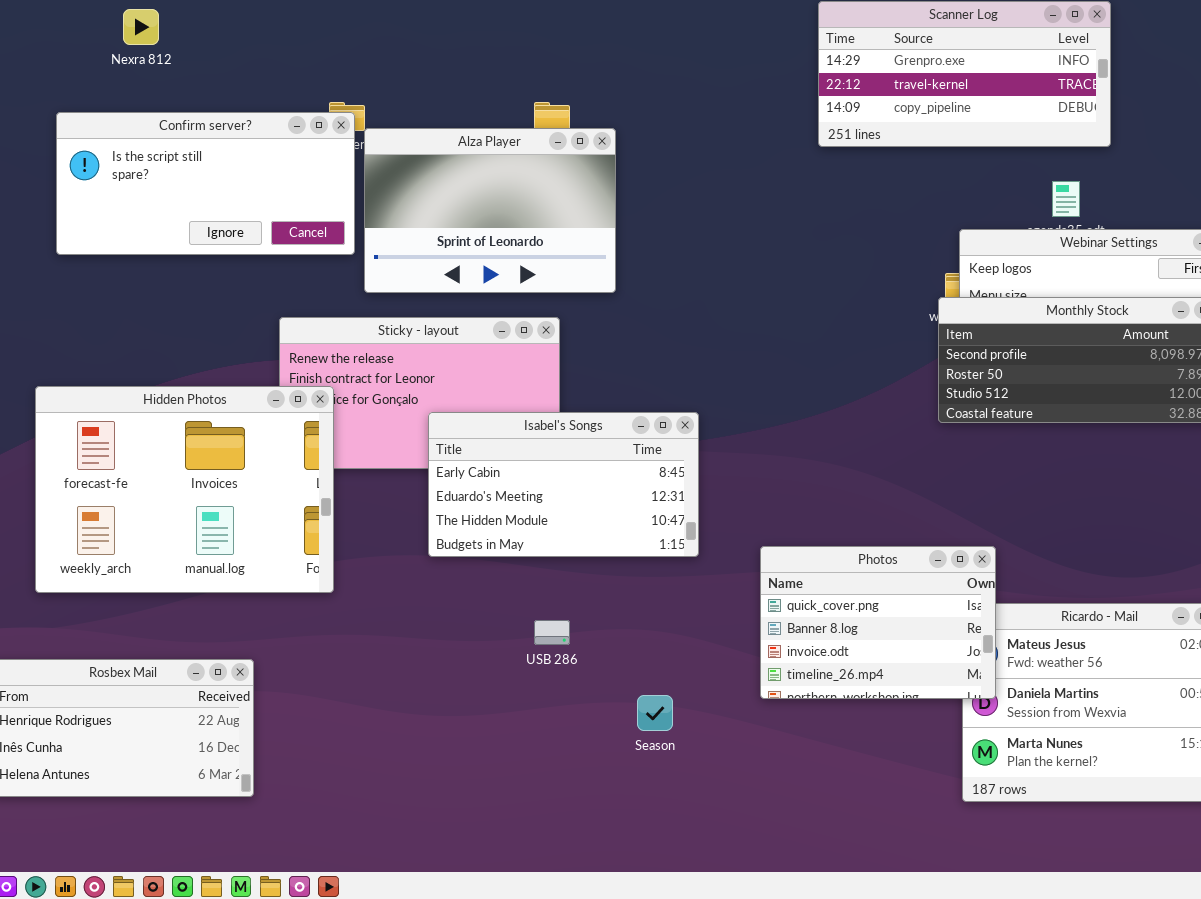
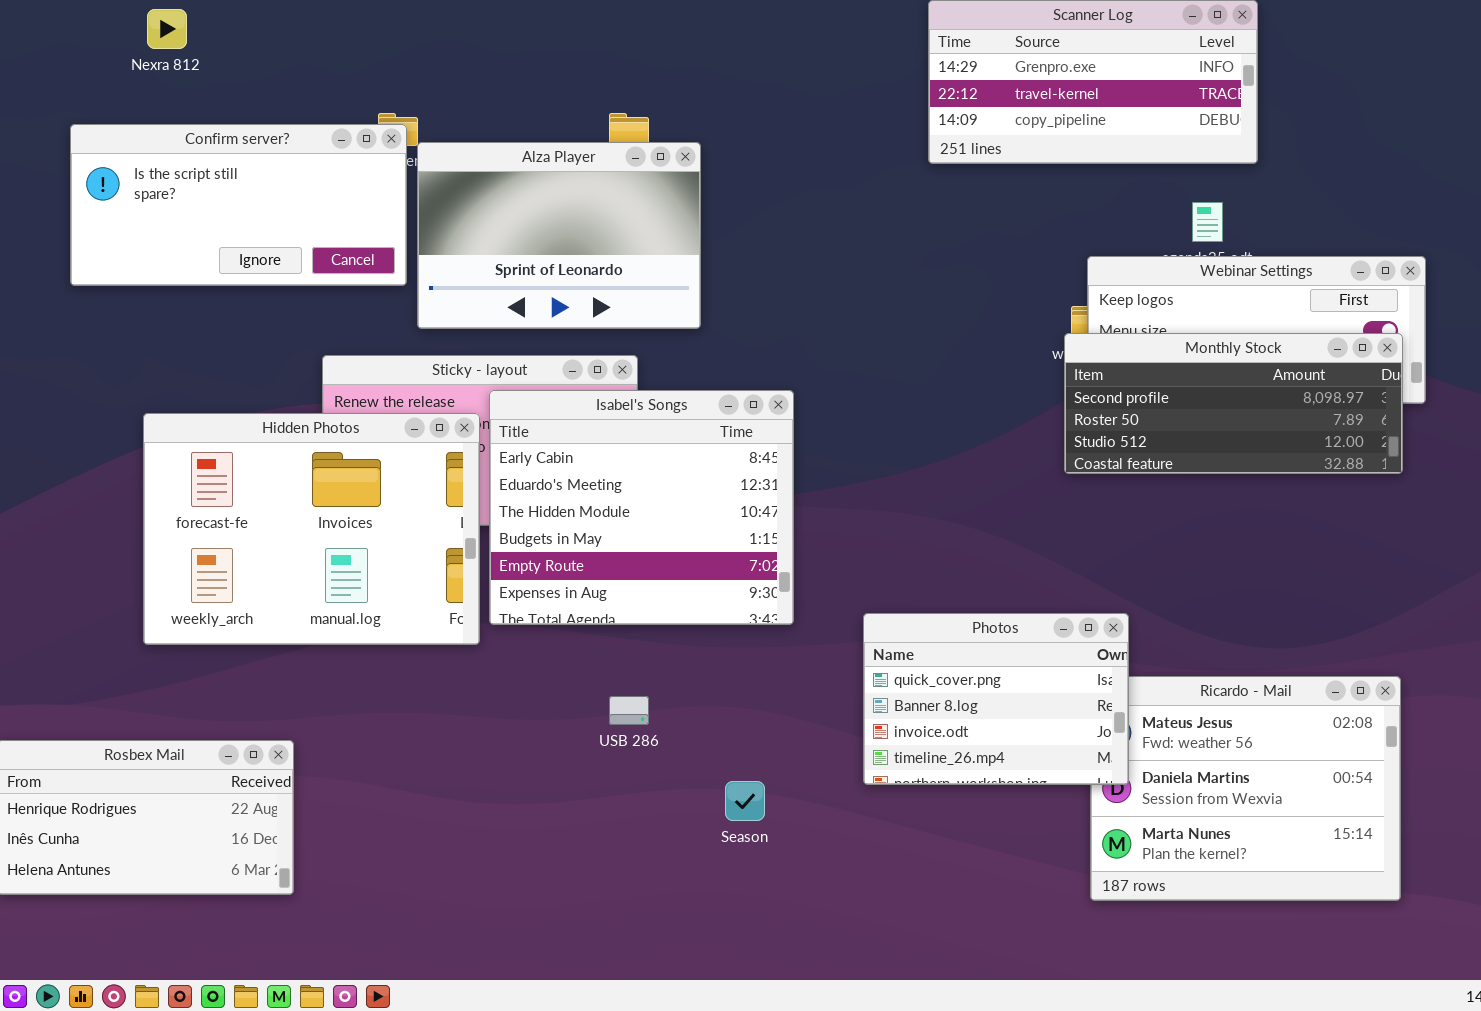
Hidden Photos: [35,386,334,593] -> [143,413,480,645], moved
Isabel's Songs: [428,412,699,557] -> [489,390,794,625], resized

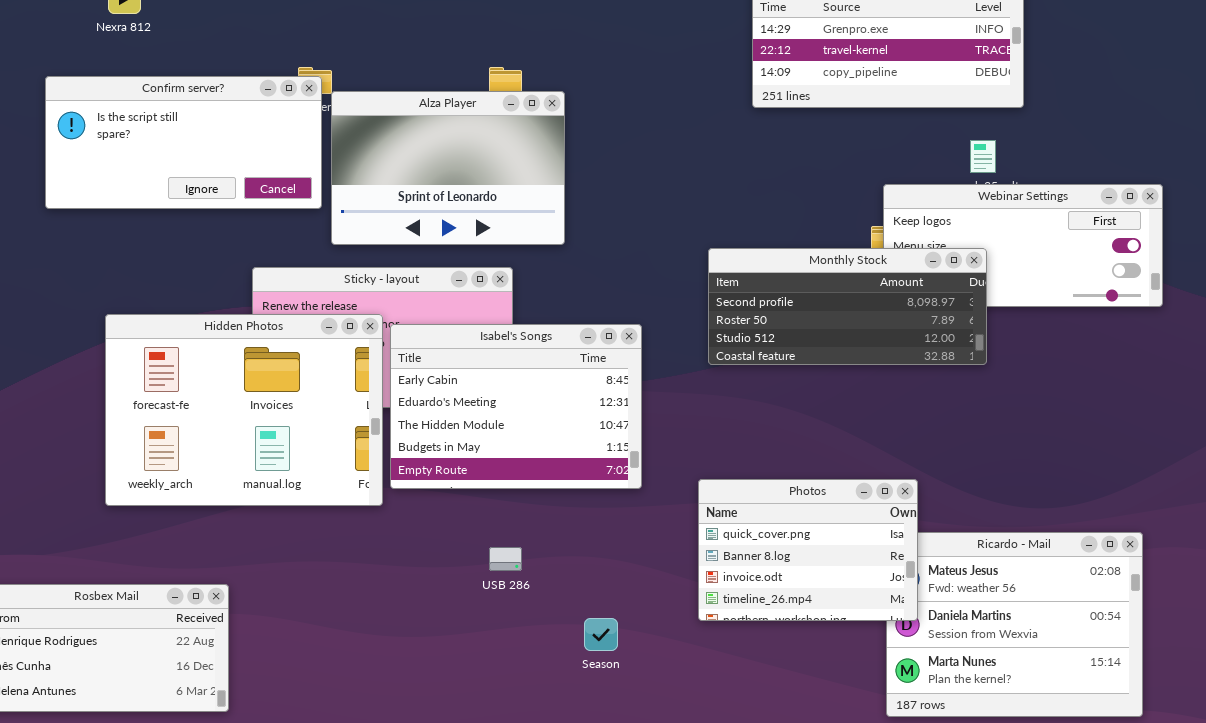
Monthly Stock: [1064,333,1403,474] -> [708,248,987,365], moved
Isabel's Songs: [489,390,794,625] -> [390,324,642,489], resized

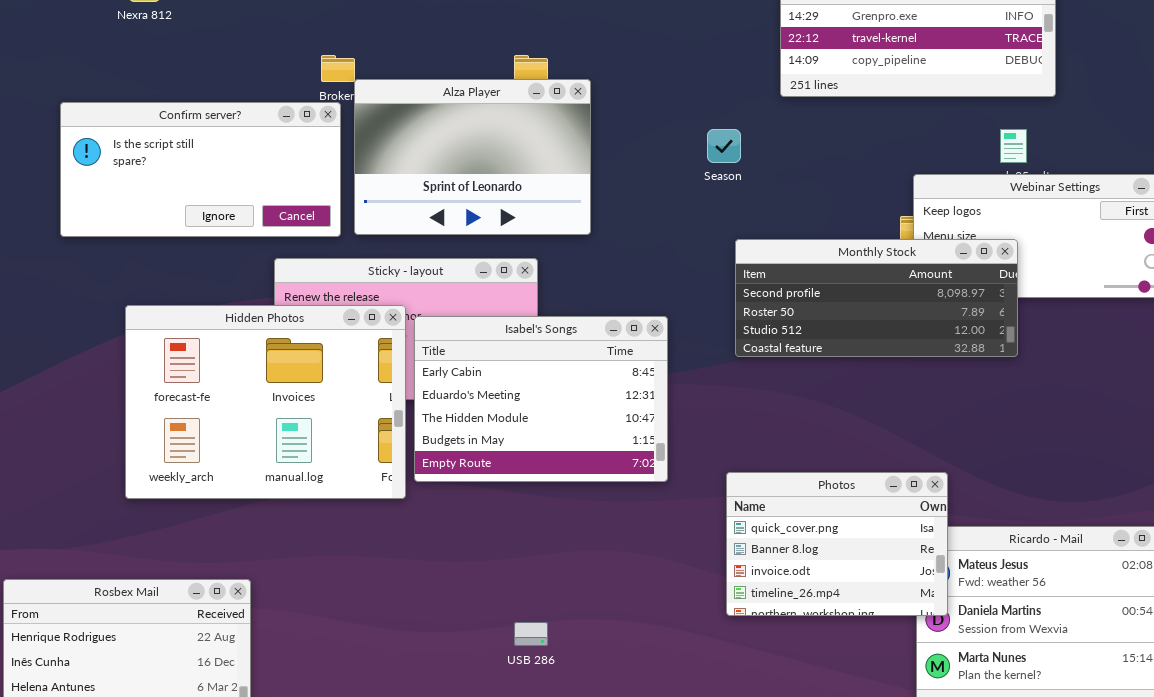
Confirm server?: [45,76,322,209] -> [60,102,341,237], moved
USB 286: [489,547,522,571] -> [514,622,548,646], moved
Season: [584,618,618,651] -> [707,129,741,163], moved

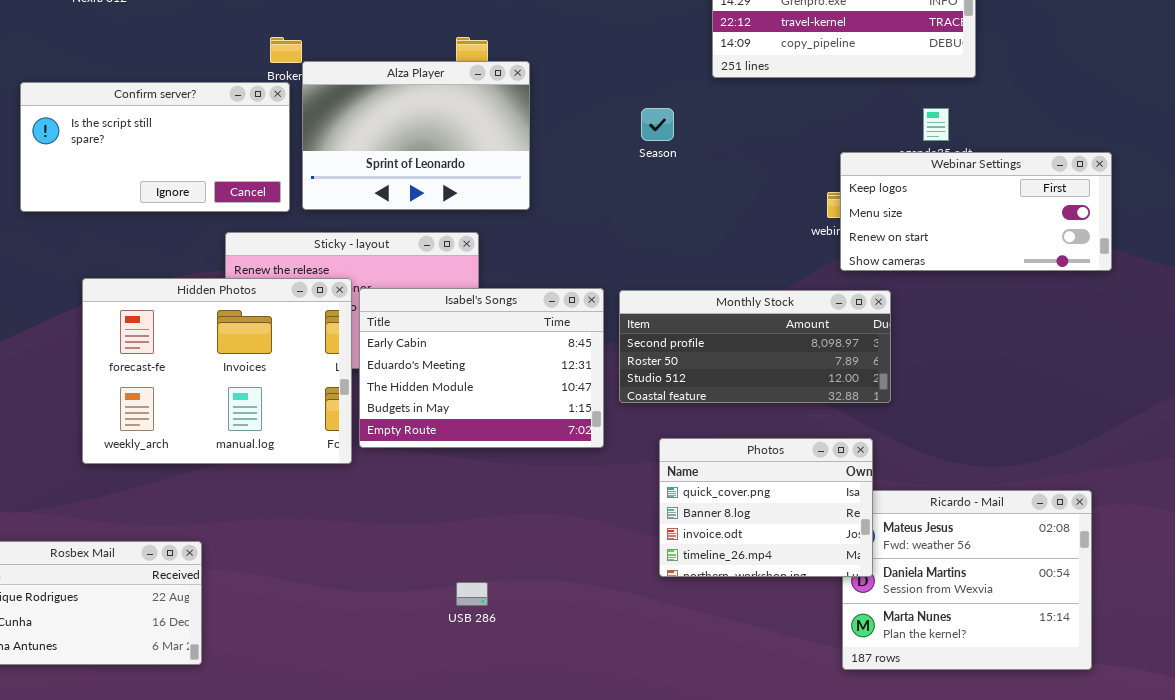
Monthly Stock: [735,239,1018,357] -> [619,290,891,403], moved

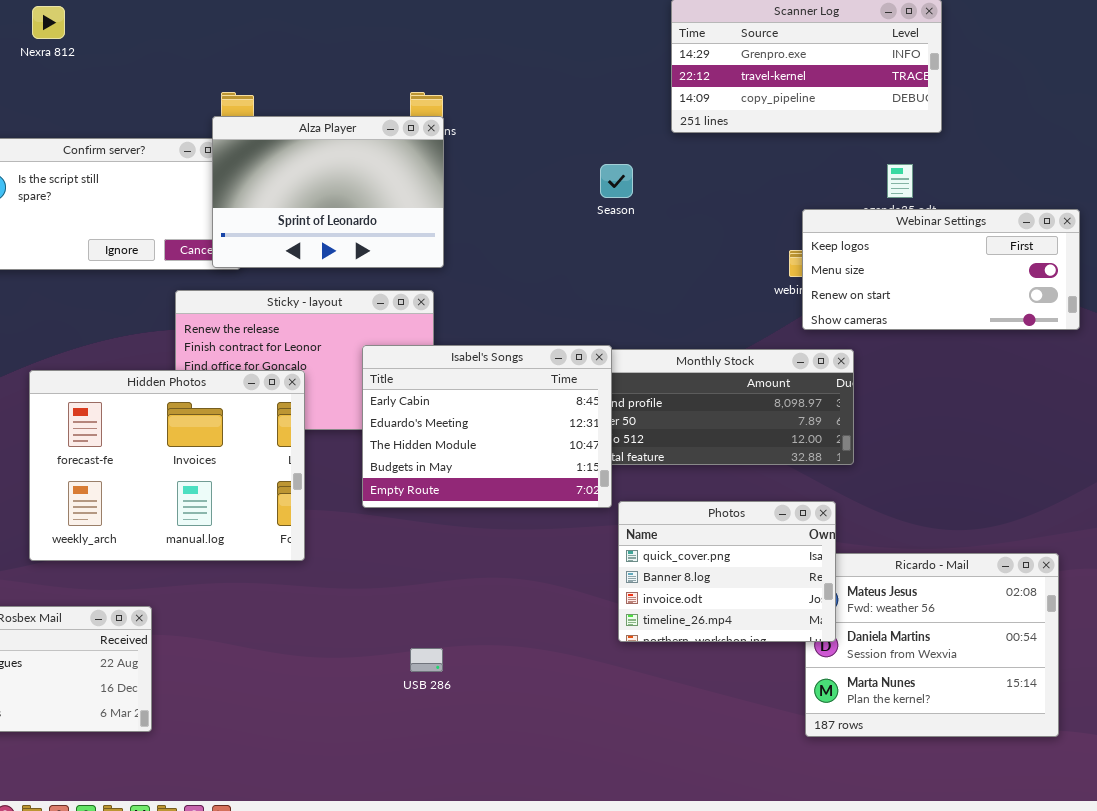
Alza Player: [302,61,530,210] -> [212,116,444,268], moved
Hidden Photos: [82,278,352,464] -> [29,370,305,561], moved
Isabel's Songs: [359,288,604,448] -> [362,345,612,508], moved

